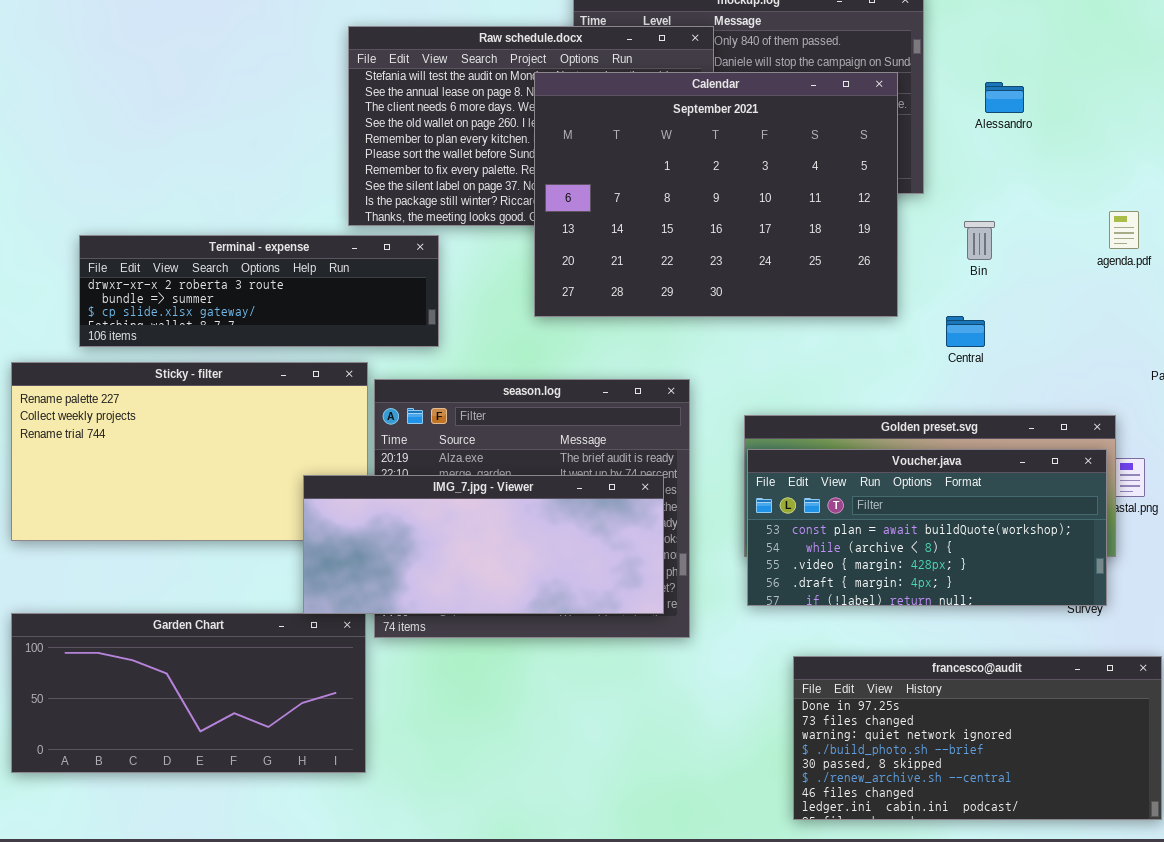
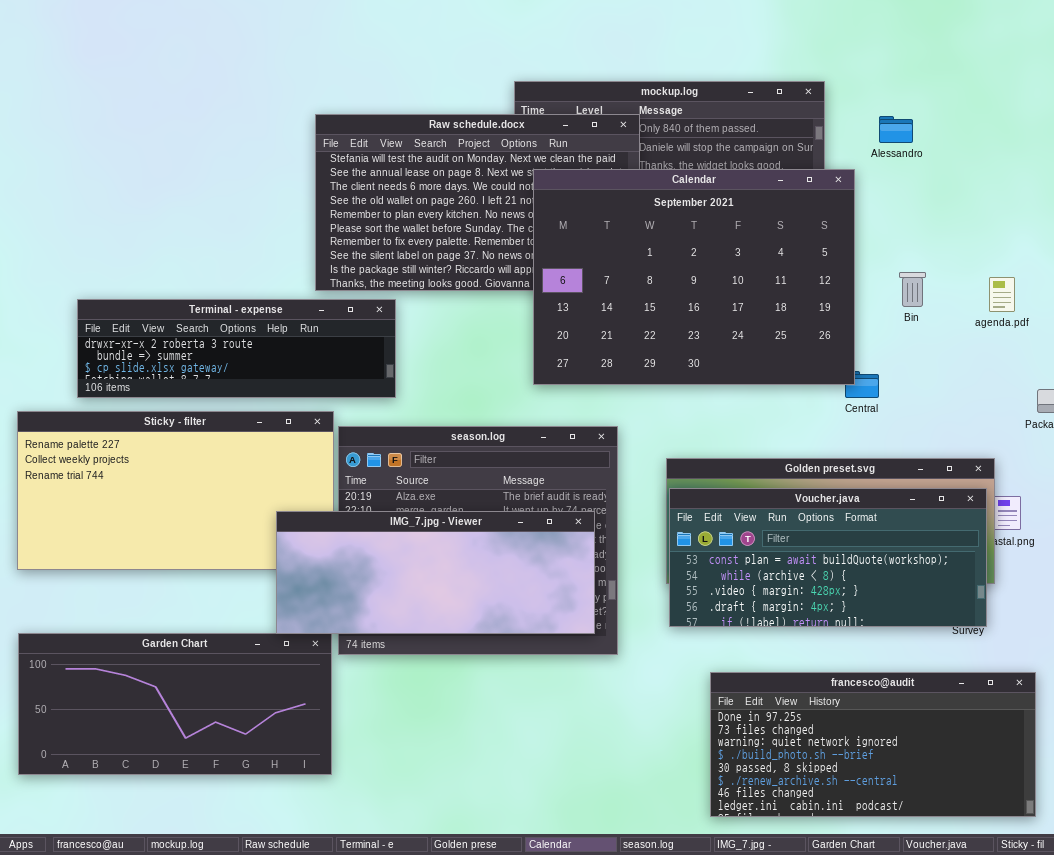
Calendar: [534,72,898,317] -> [533,169,855,385], moved
Alessandro: [985,82,1024,113] -> [879,116,913,143], moved
Bin: [964,221,995,260] -> [899,272,926,307], moved

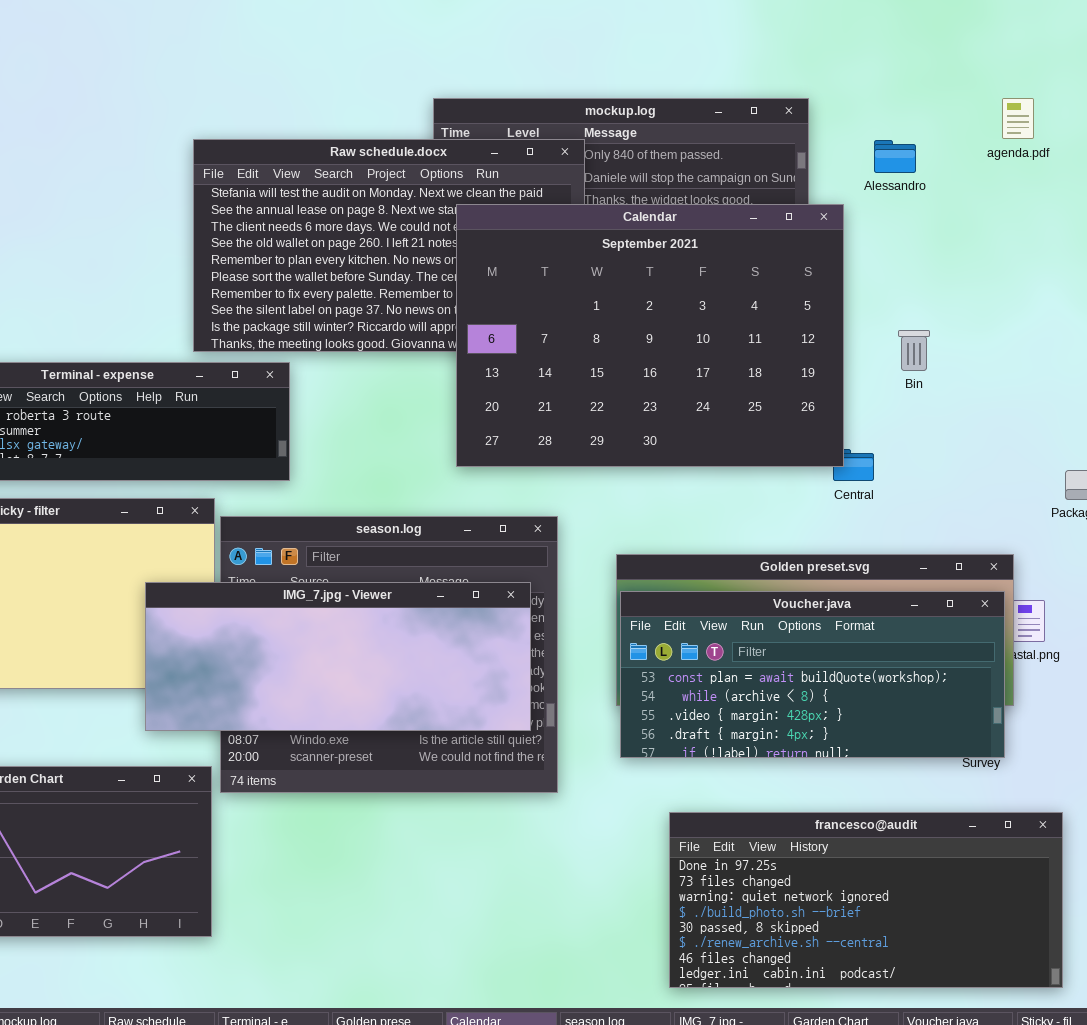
agenda.pdf: [989,277,1015,312] -> [1002,98,1034,139], moved
IMG_7.jpg - Viewer: [276,511,595,634] -> [145,582,531,731], moved

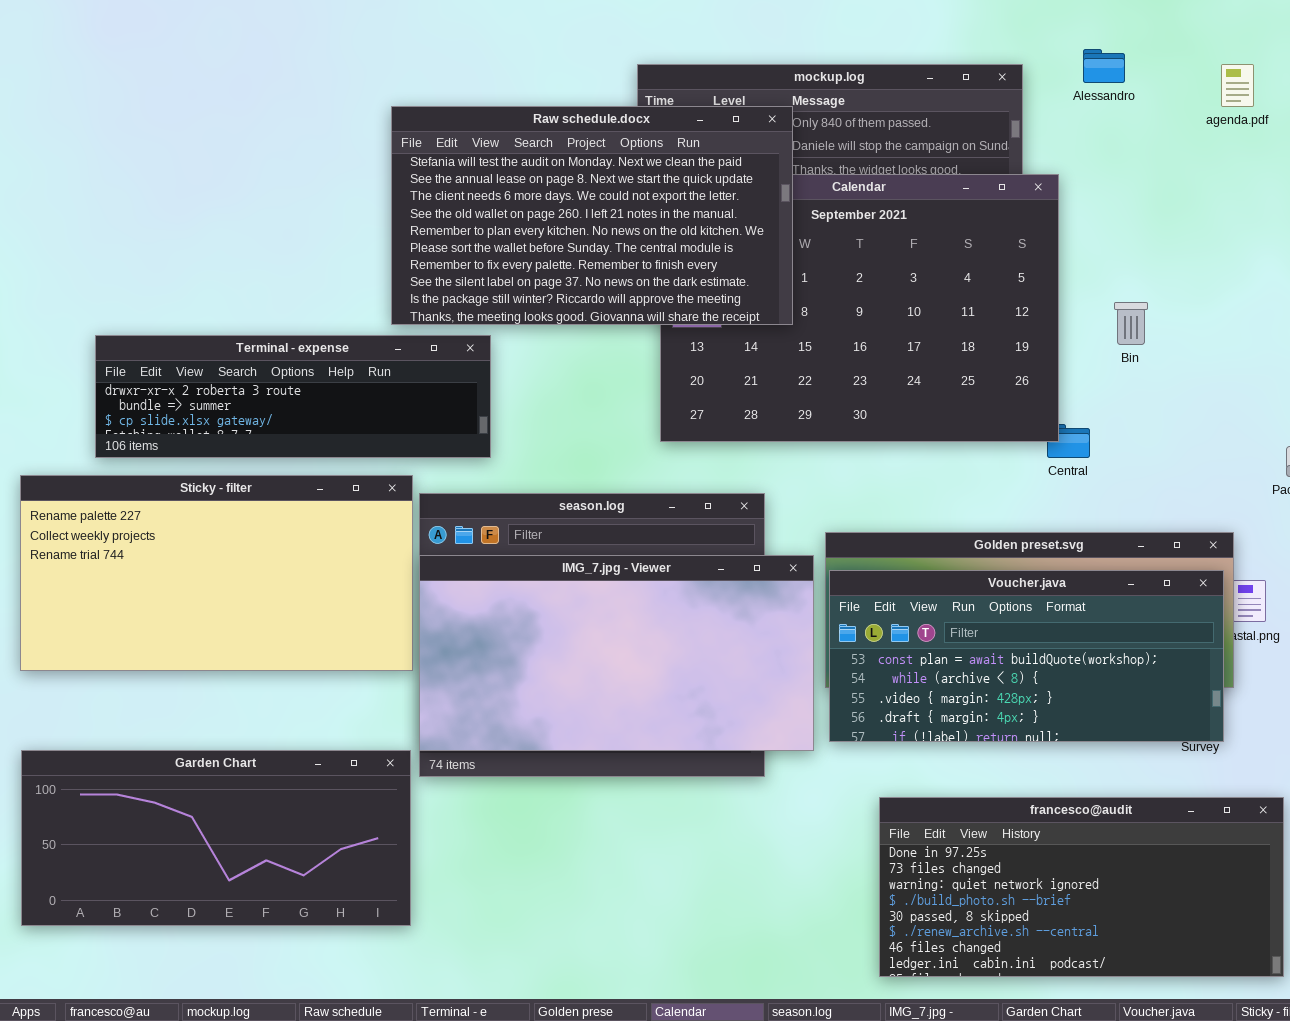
Raw schedule.docx: [193,139,585,352] -> [391,106,793,325], raised
Alessandro: [874,140,916,173] -> [1083,49,1125,83], moved
IMG_7.jpg - Viewer: [145,582,531,731] -> [419,555,814,751], moved, resized

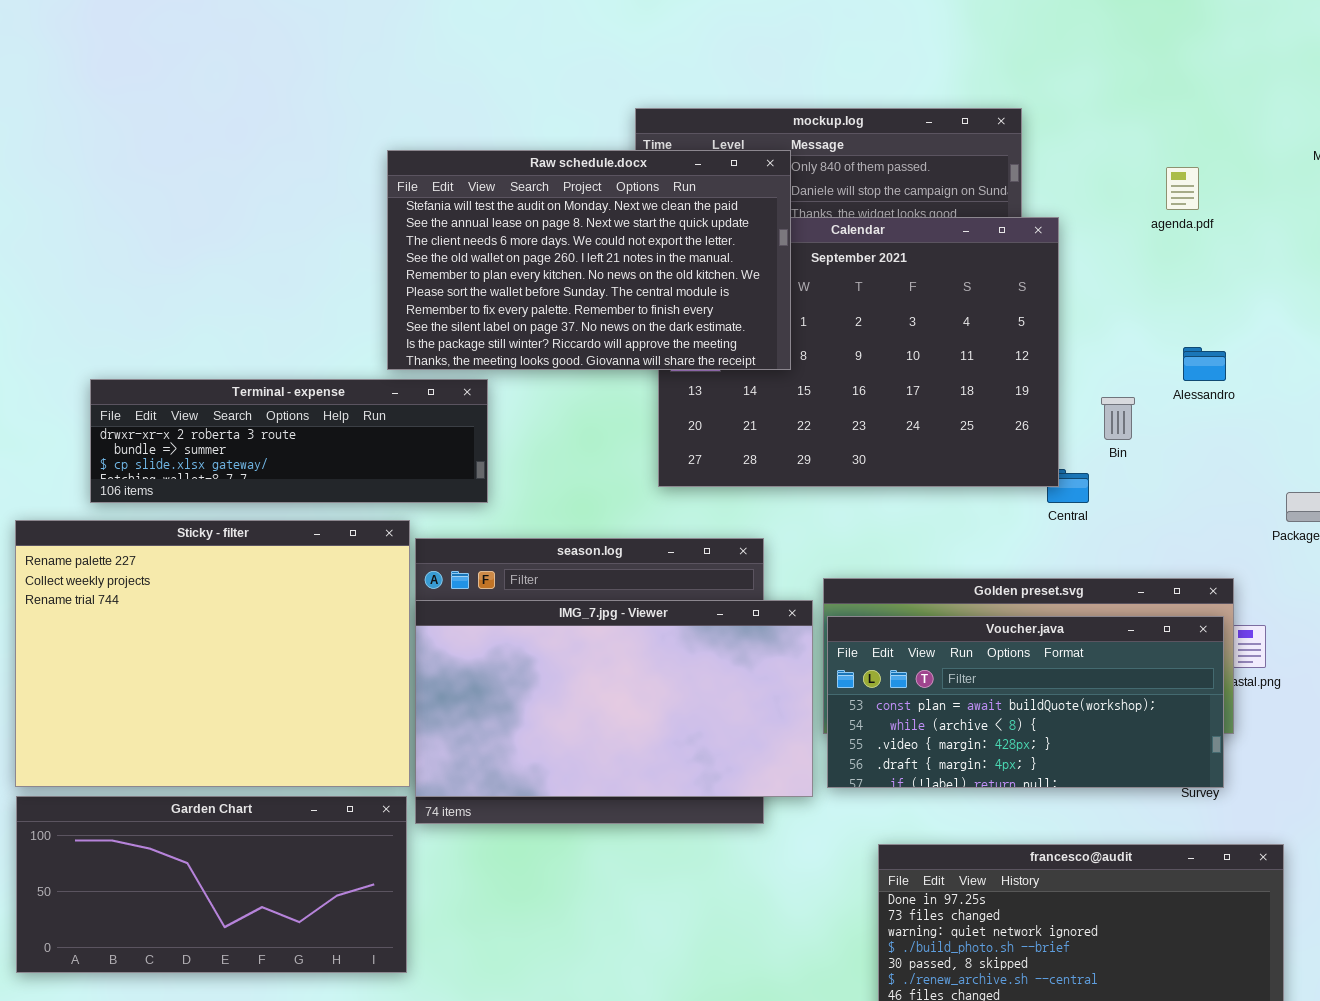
Alessandro: [1083,49,1125,83] -> [1183,347,1226,381], moved
agenda.pdf: [1221,64,1254,107] -> [1166,167,1199,210], moved
Bin: [1114,302,1148,345] -> [1101,397,1135,440], moved
Sticky - filter: [20,475,413,671] -> [15,520,410,787], resized

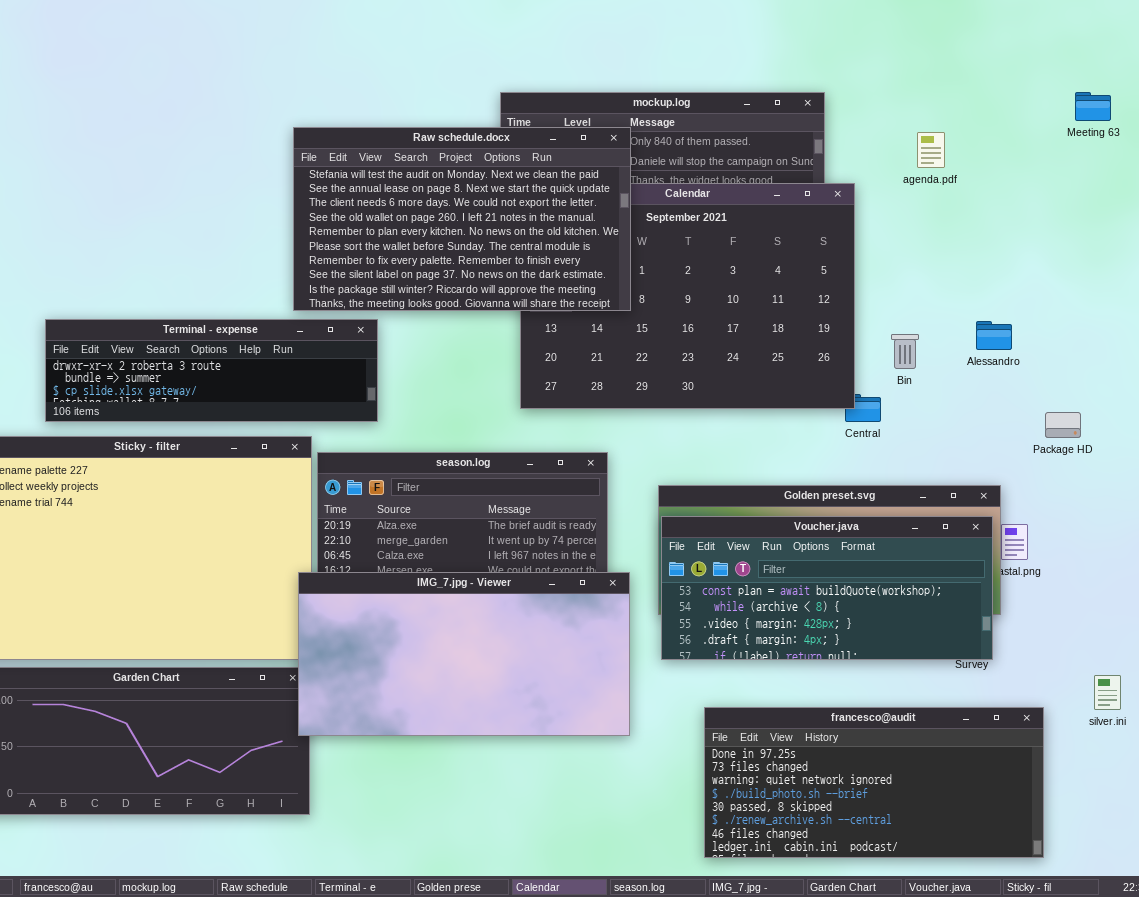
agenda.pdf: [1166,167,1199,210] -> [917,132,945,168], moved
Alessandro: [1183,347,1226,381] -> [976,321,1012,350], moved
IMG_7.jpg - Viewer: [415,600,813,797] -> [298,572,630,736], moved

